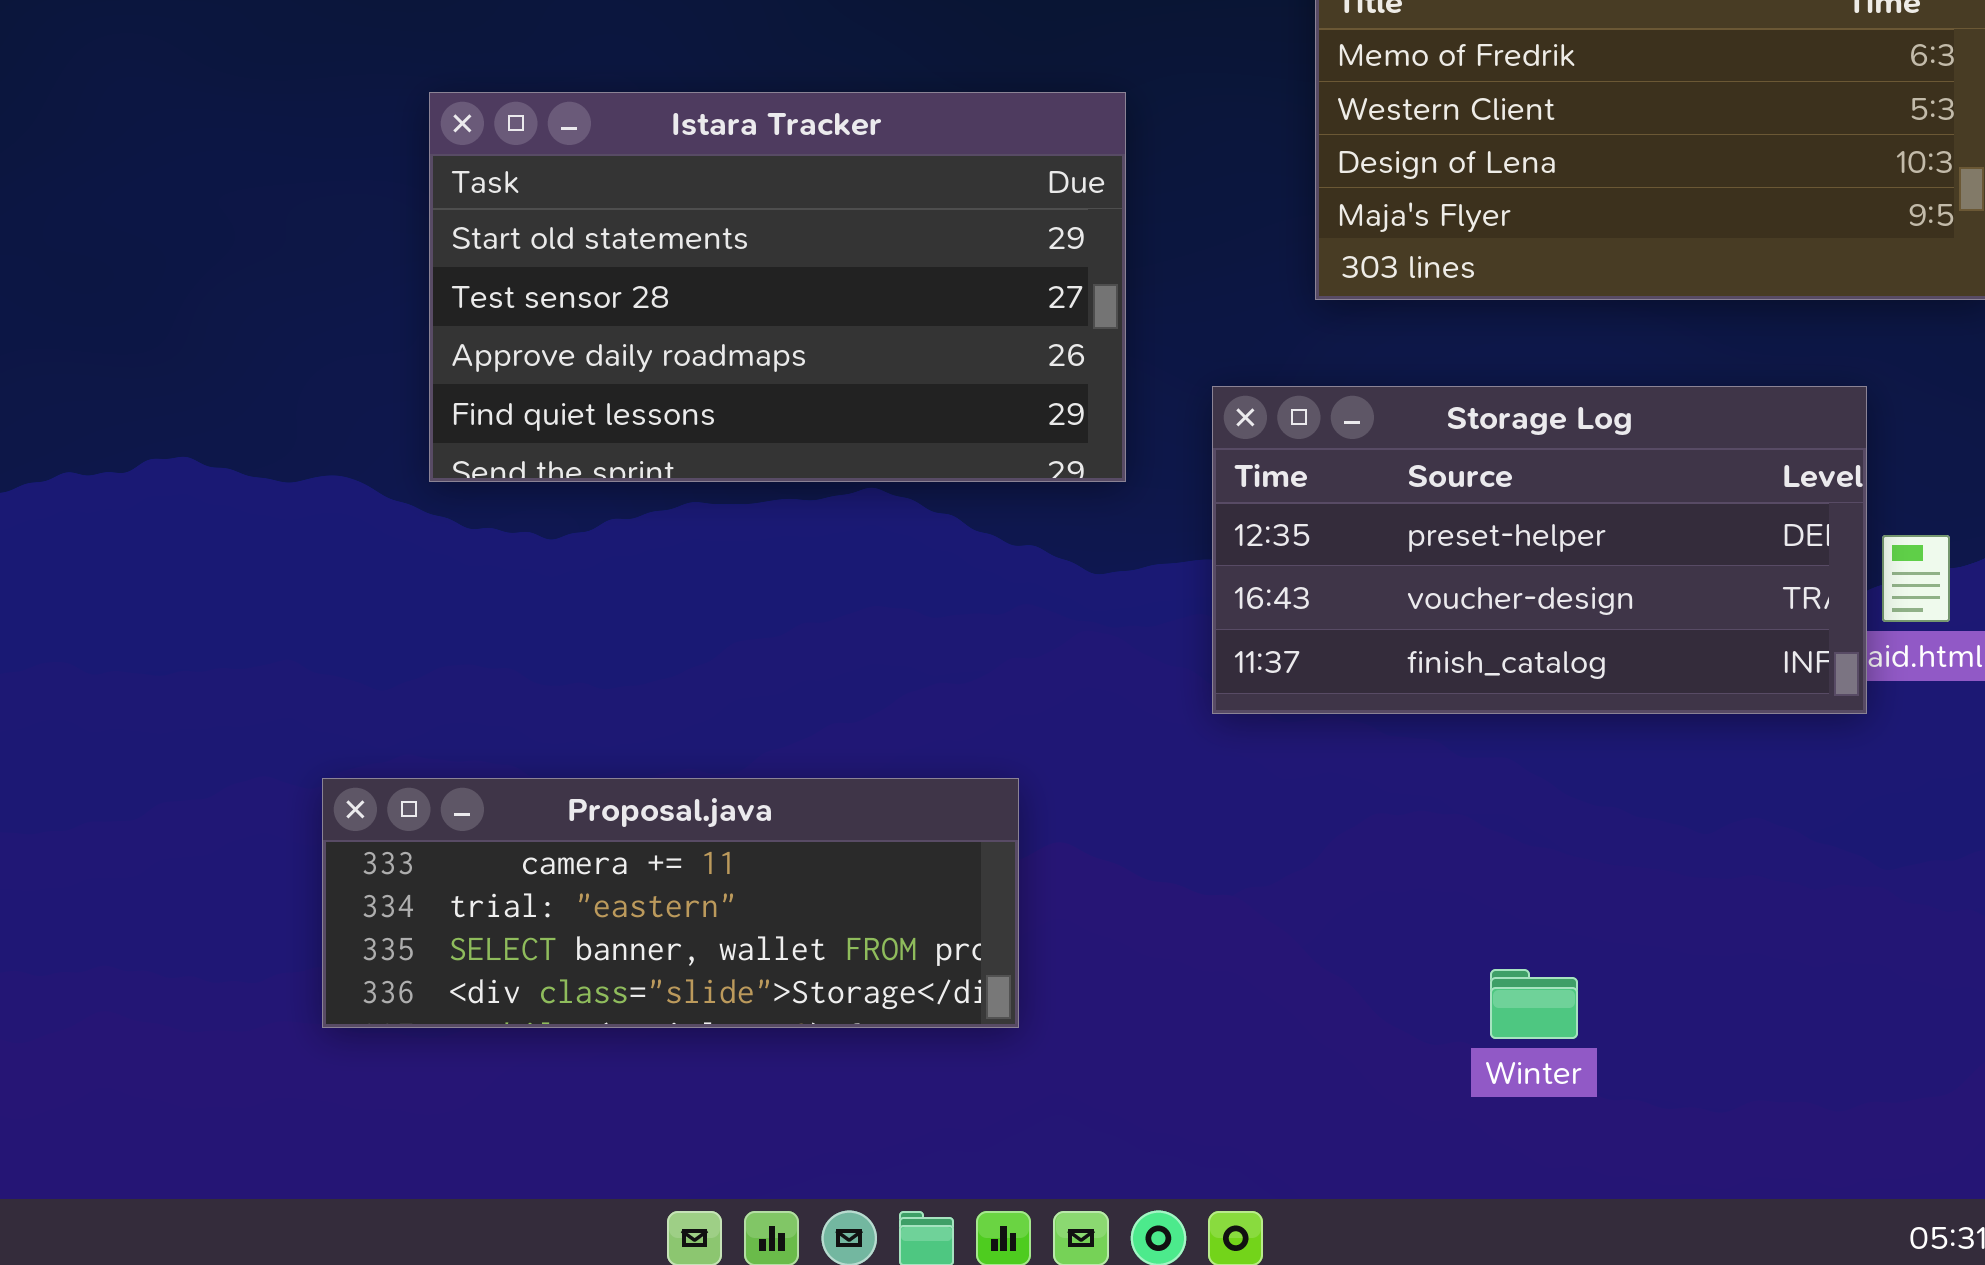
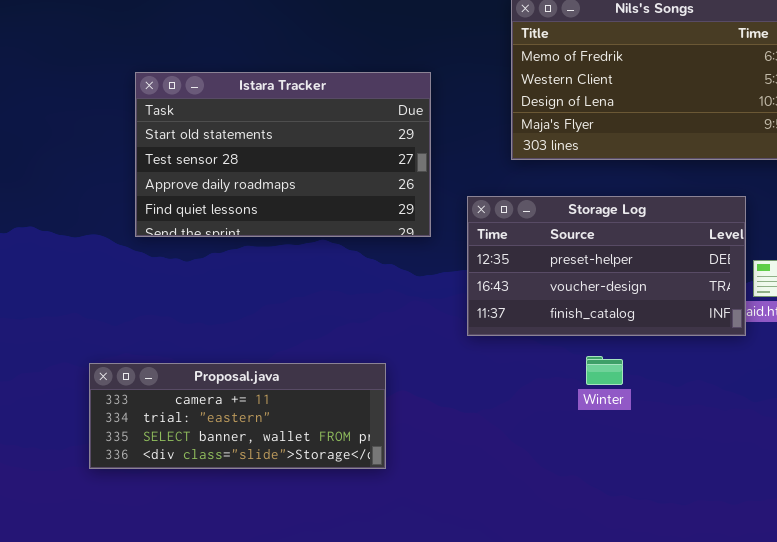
Winter: [1490,969,1578,1039] -> [586,356,623,385], moved

